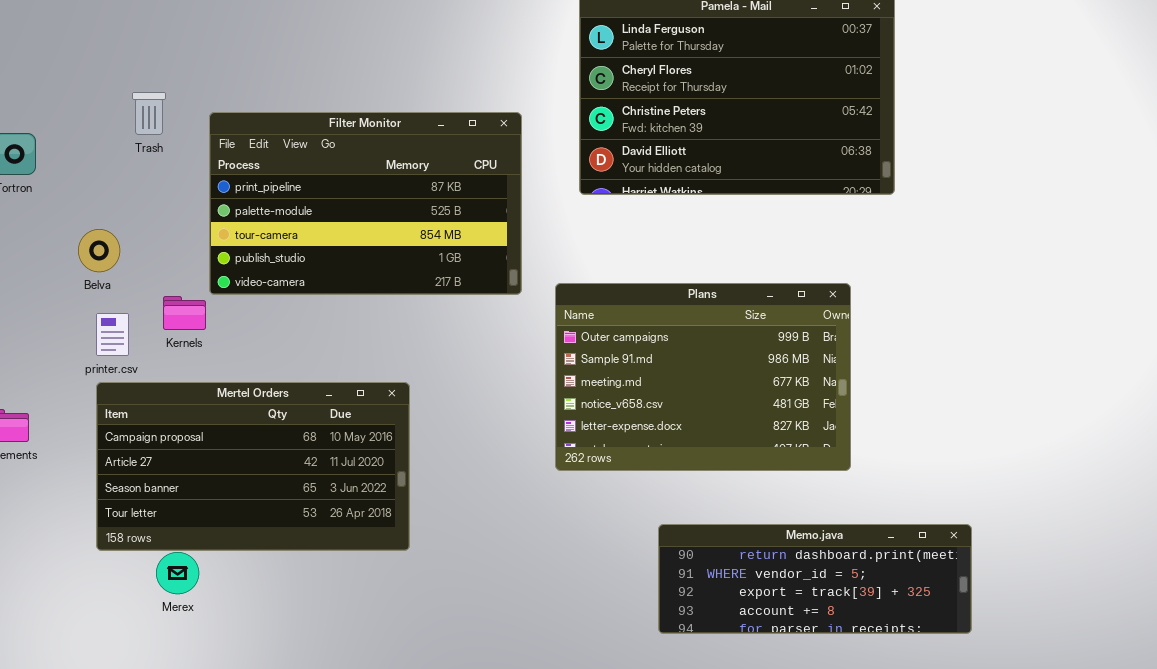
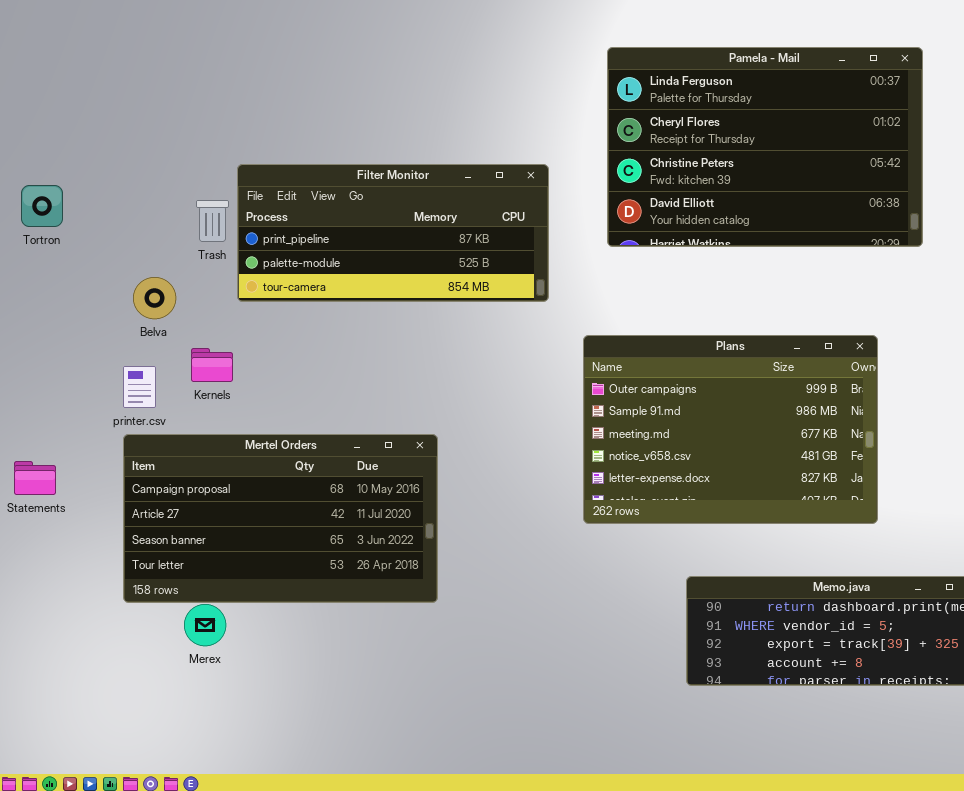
Trash: [132,92,166,135] -> [196,200,229,242], moved
Filter Monitor: [209,112,522,295] -> [237,164,549,302], resized
Belva: [78,229,120,272] -> [133,277,176,319], moved

